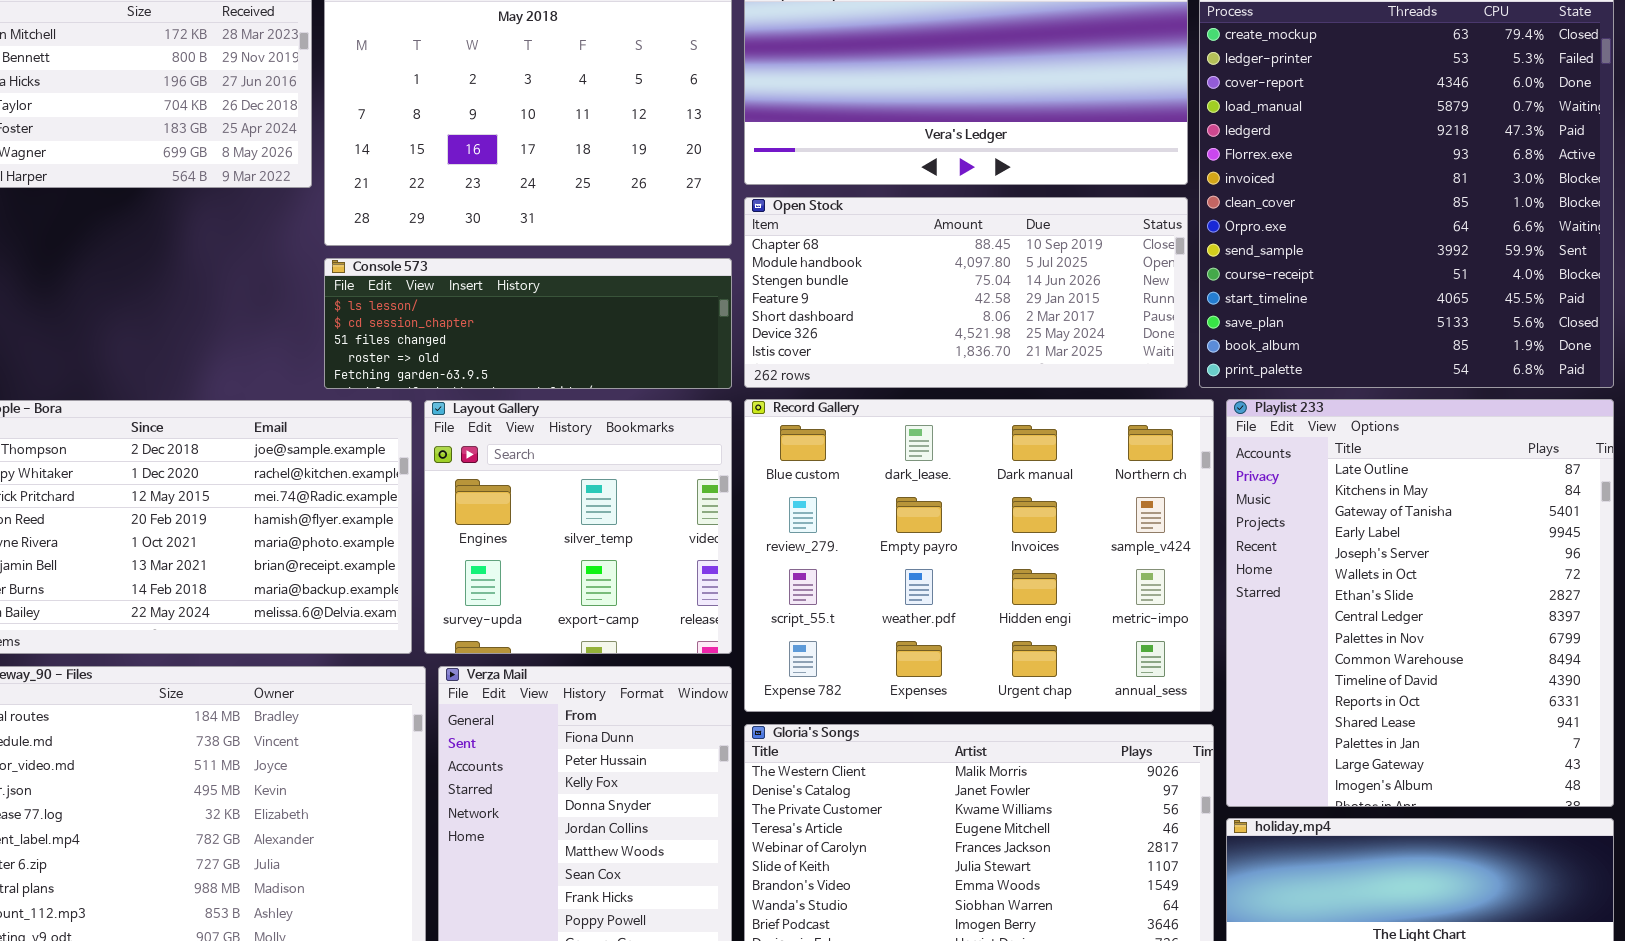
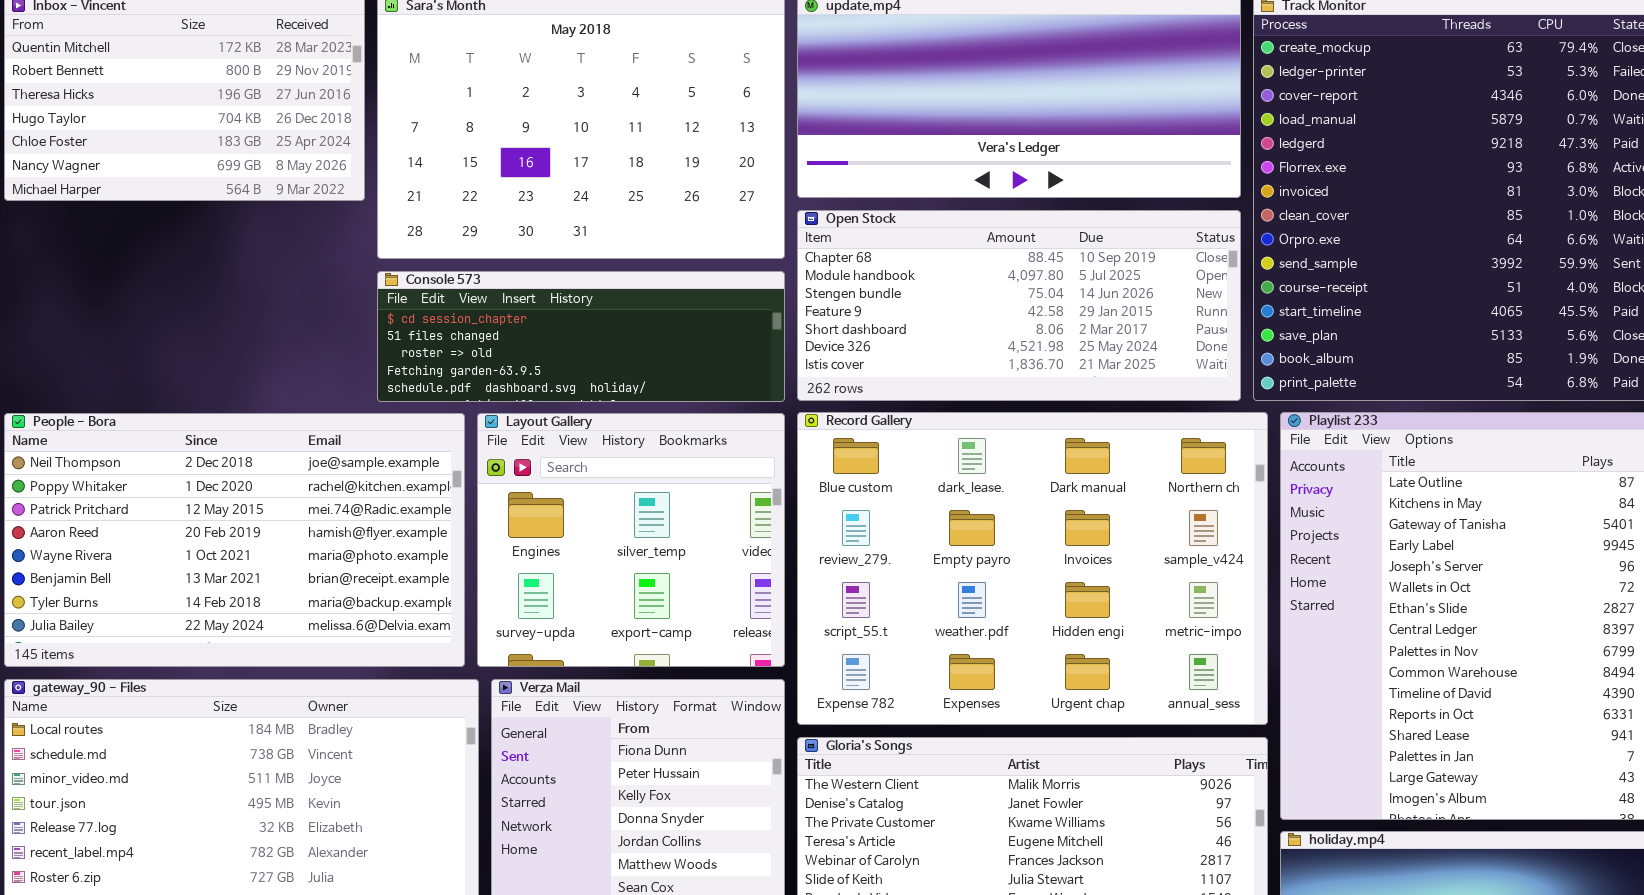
Console 573: [324,258,732,389] -> [377,271,785,402], scrolled down 1 row

